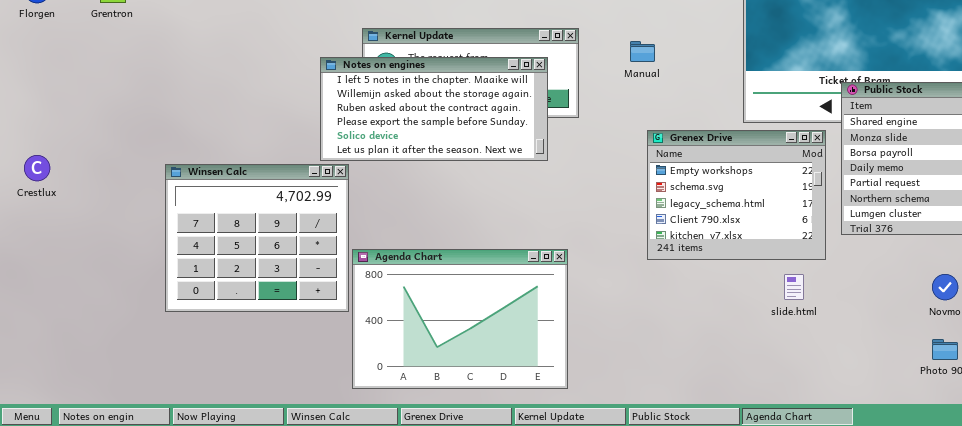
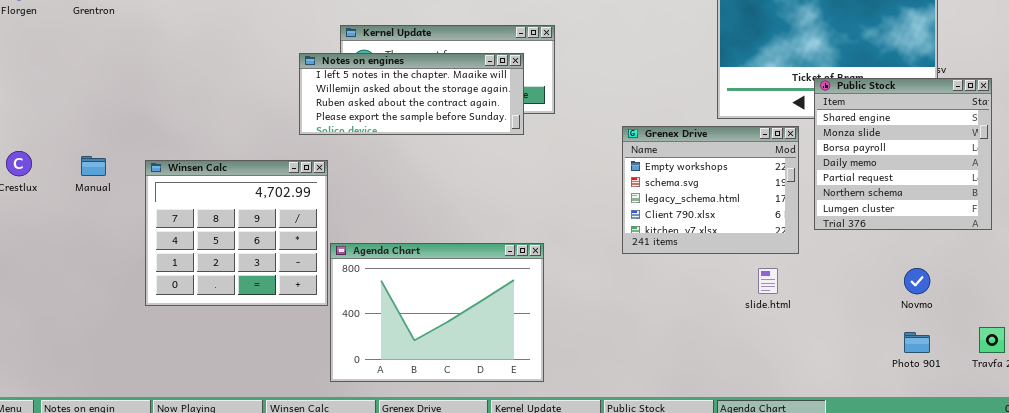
Manual: [630,41,655,62] -> [81,156,106,176], moved
Notes on engines: [320,57,548,161] -> [299,53,524,135], resized

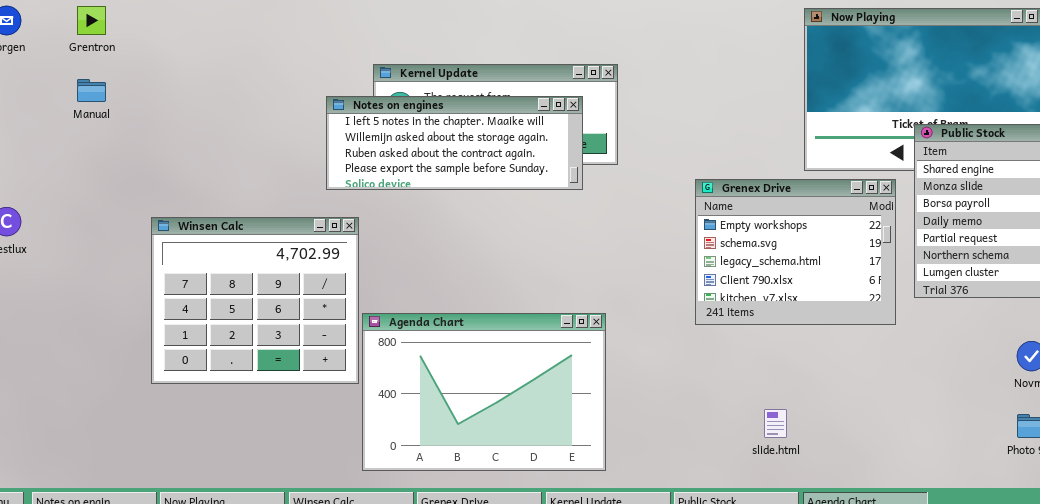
Manual: [81,156,106,176] -> [77,79,106,102], moved
slide.html: [758,268,778,294] -> [764,409,787,438], moved

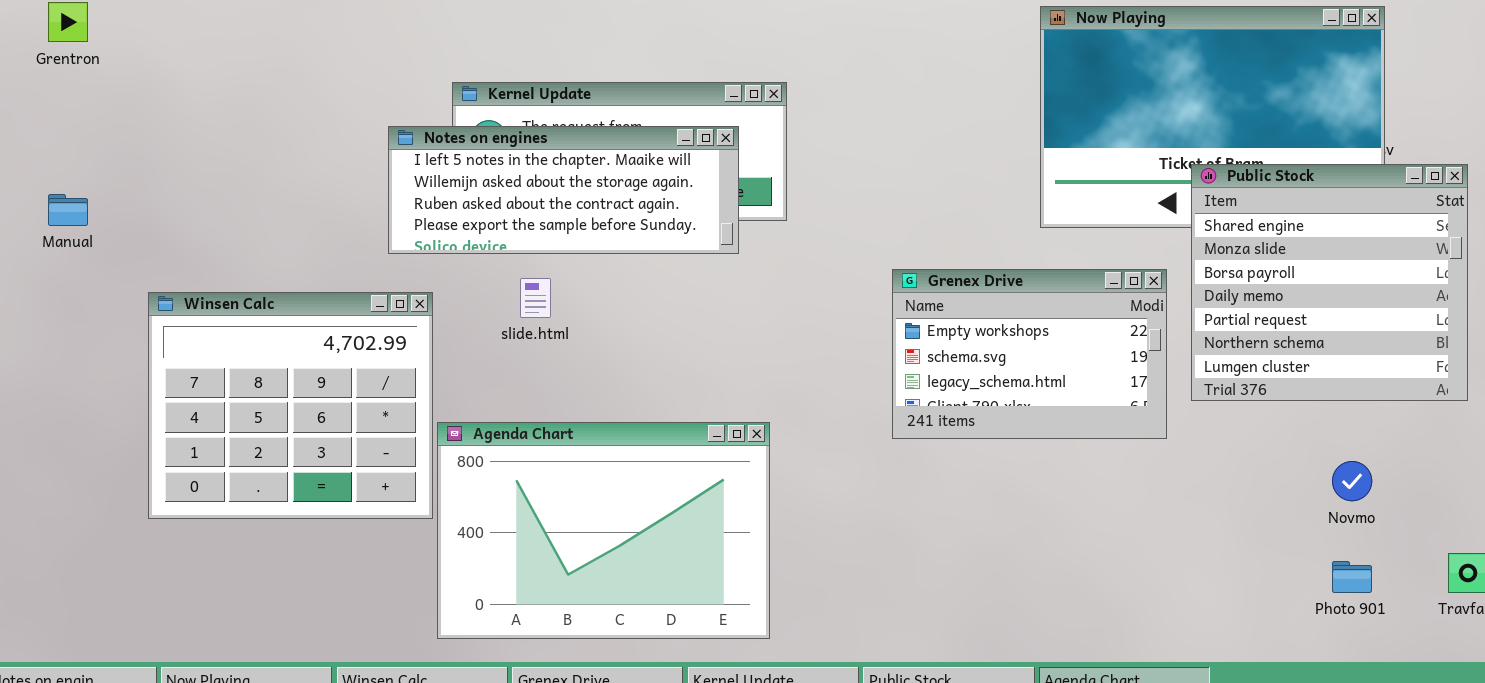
Manual: [77,79,106,102] -> [48,194,88,226], moved
Grenex Drive: [695,179,896,325] -> [892,269,1167,439], resized
slide.html: [764,409,787,438] -> [520,278,551,318], moved

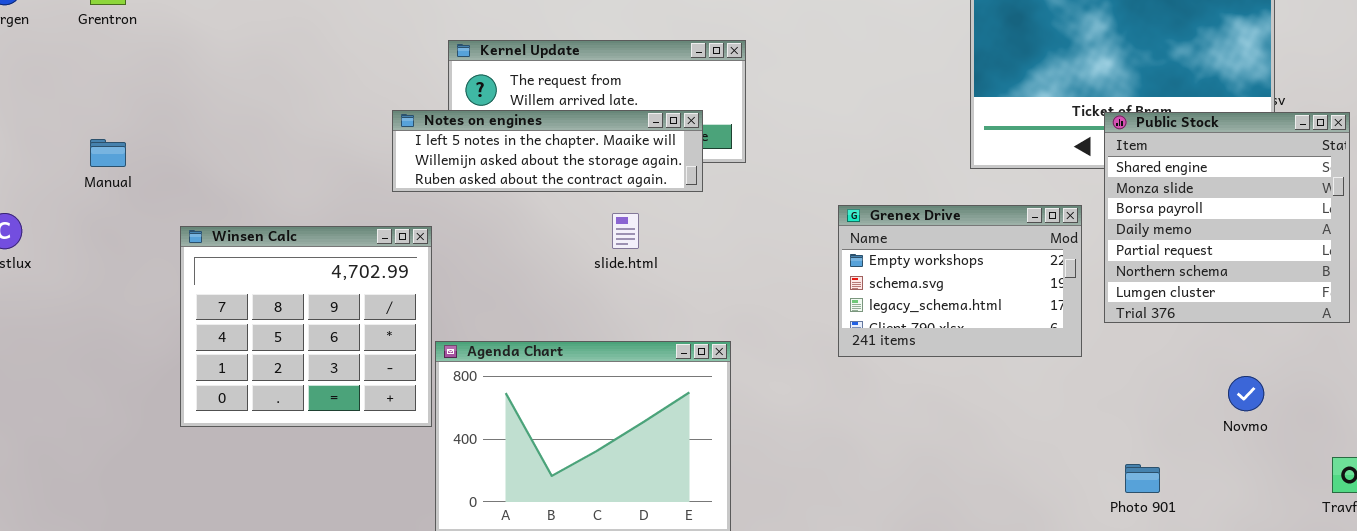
Notes on engines: [388,126,739,254] -> [392,110,703,192], resized
slide.html: [520,278,551,318] -> [612,213,639,249], moved
Photo 901: [1332,561,1372,593] -> [1125,464,1160,493], moved

